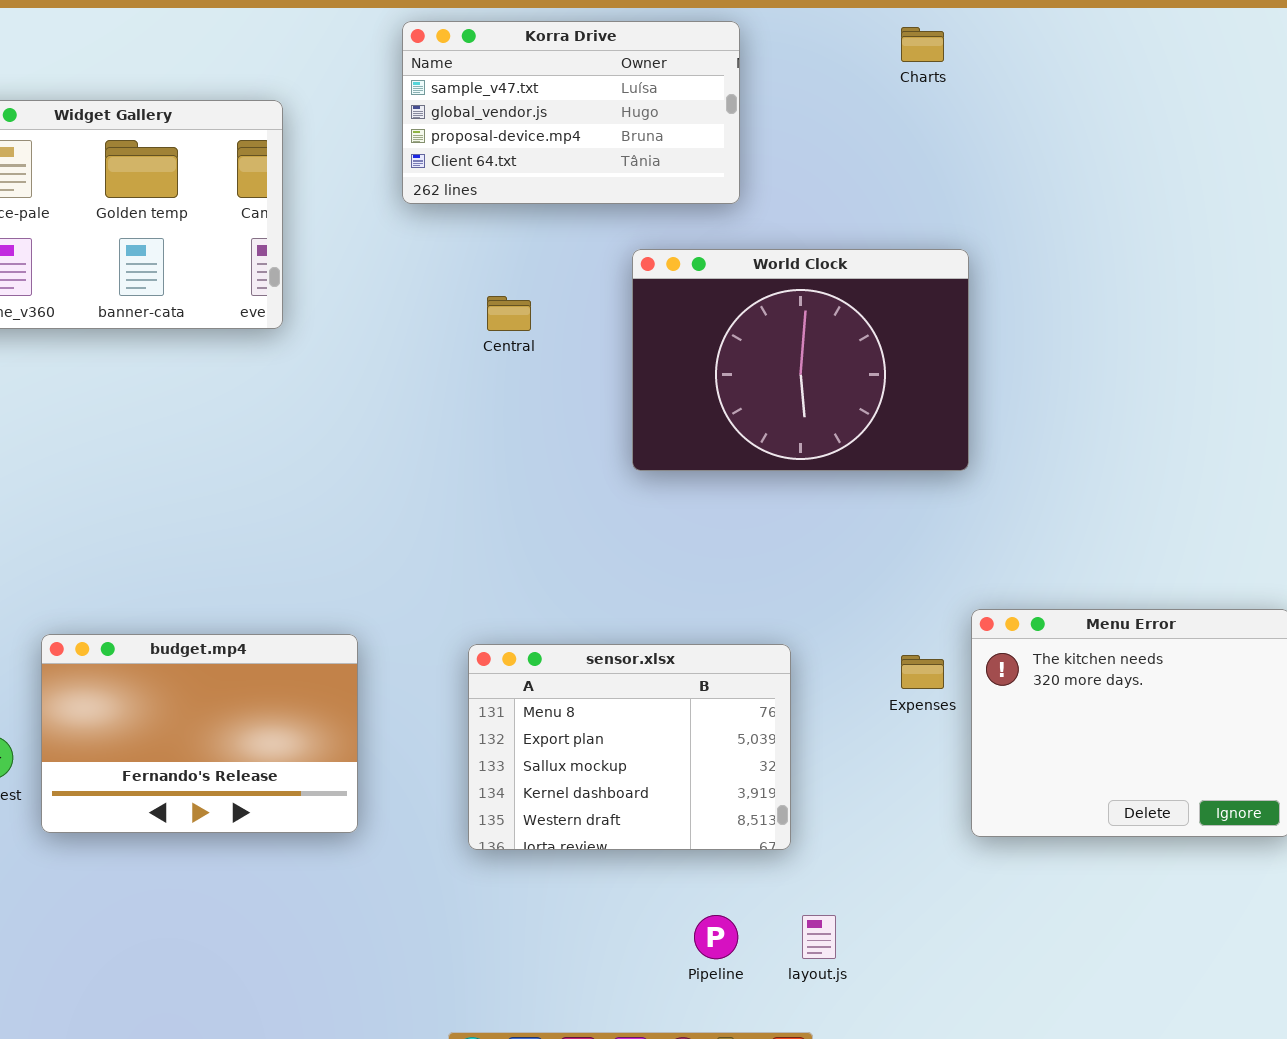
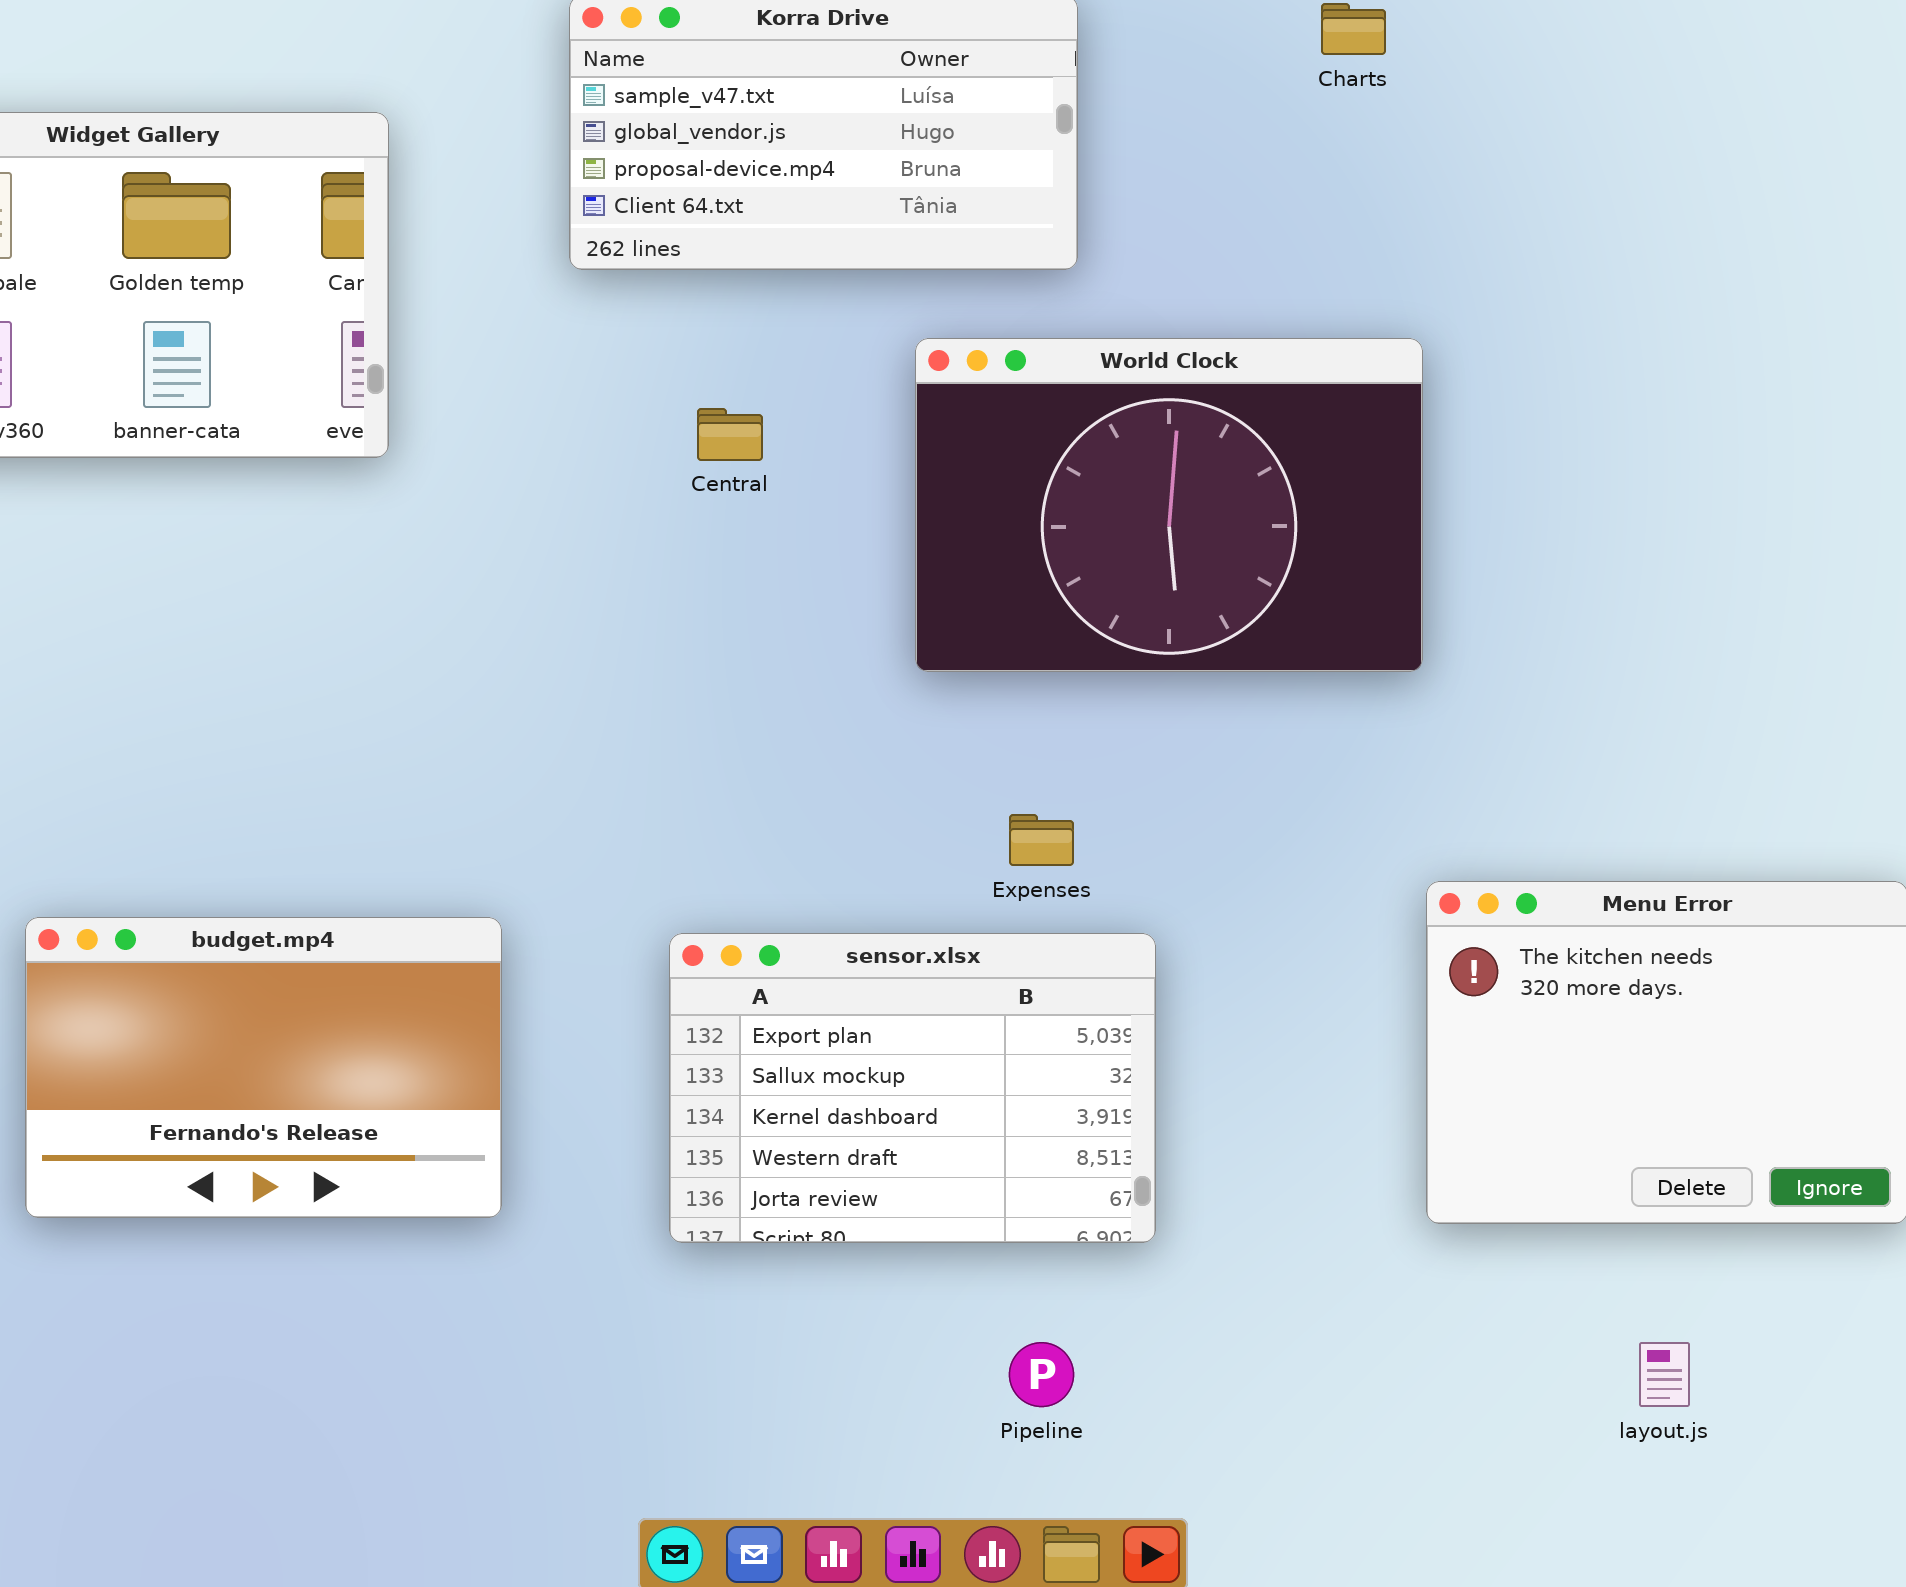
sensor.xlsx: [468,644,791,850] -> [669,933,1156,1243], scrolled down 1 row
Expenses: [901,655,944,689] -> [1009,814,1074,866], moved
layout.js: [802,915,836,959] -> [1639,1342,1690,1407], moved

